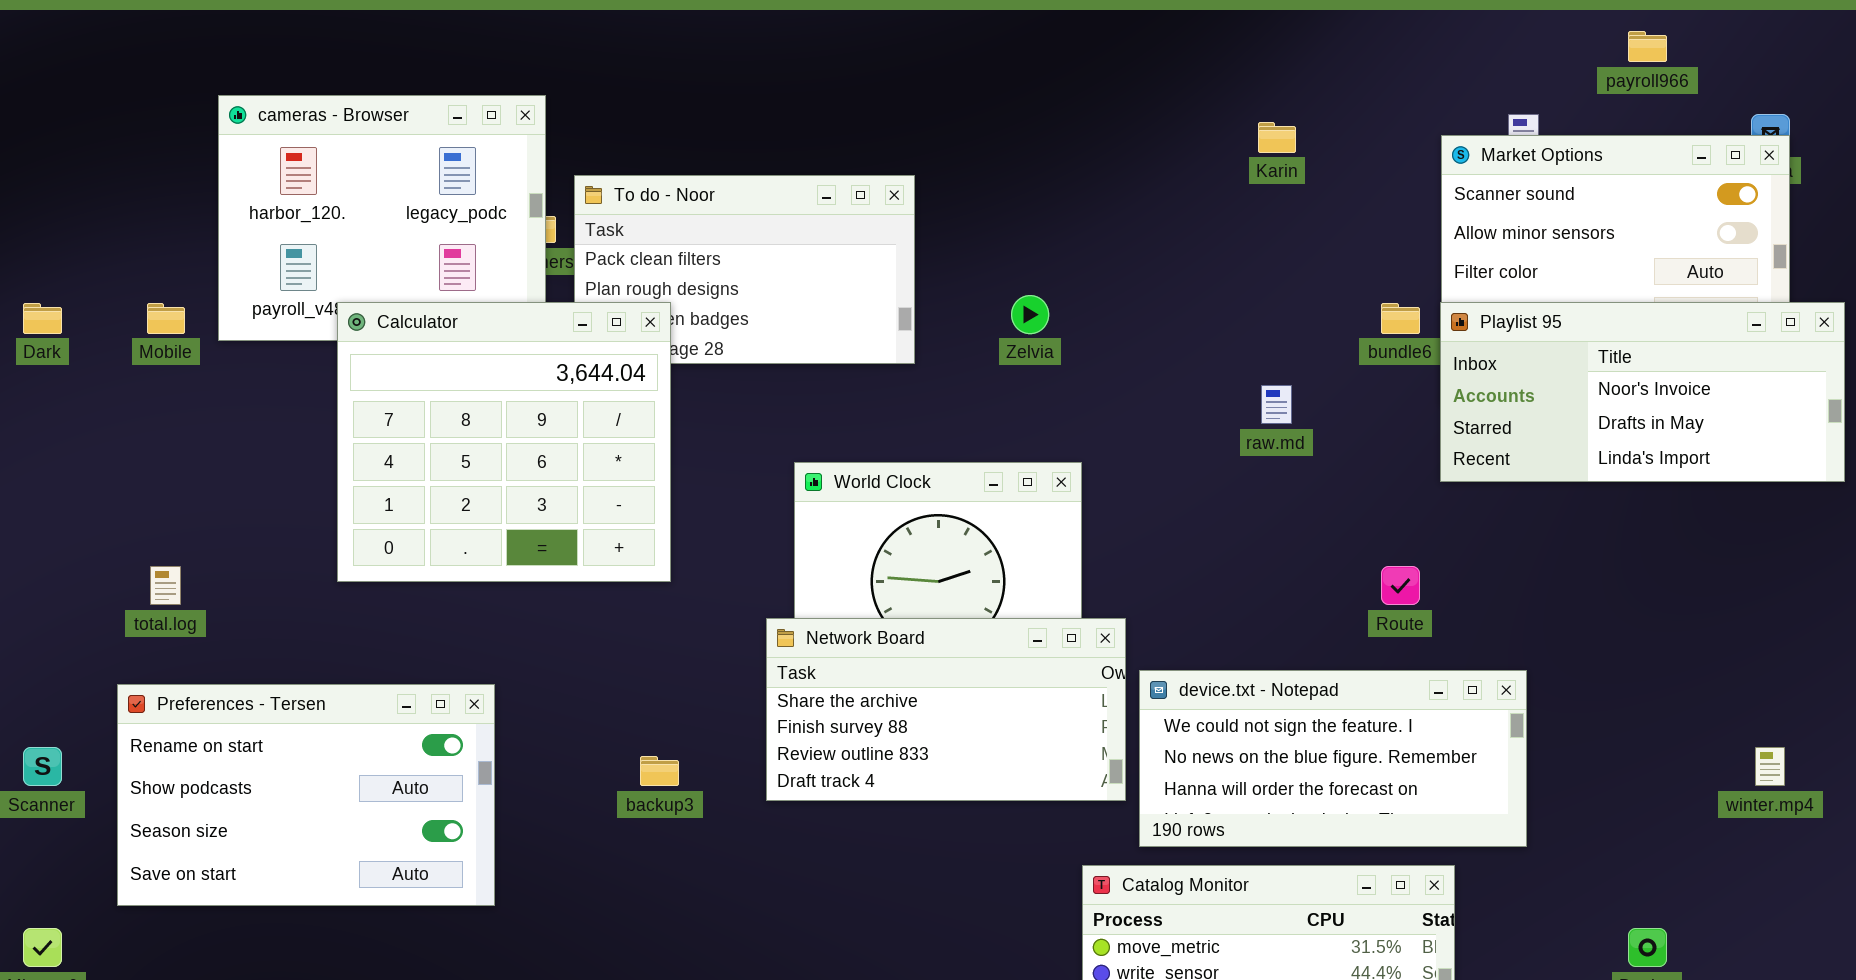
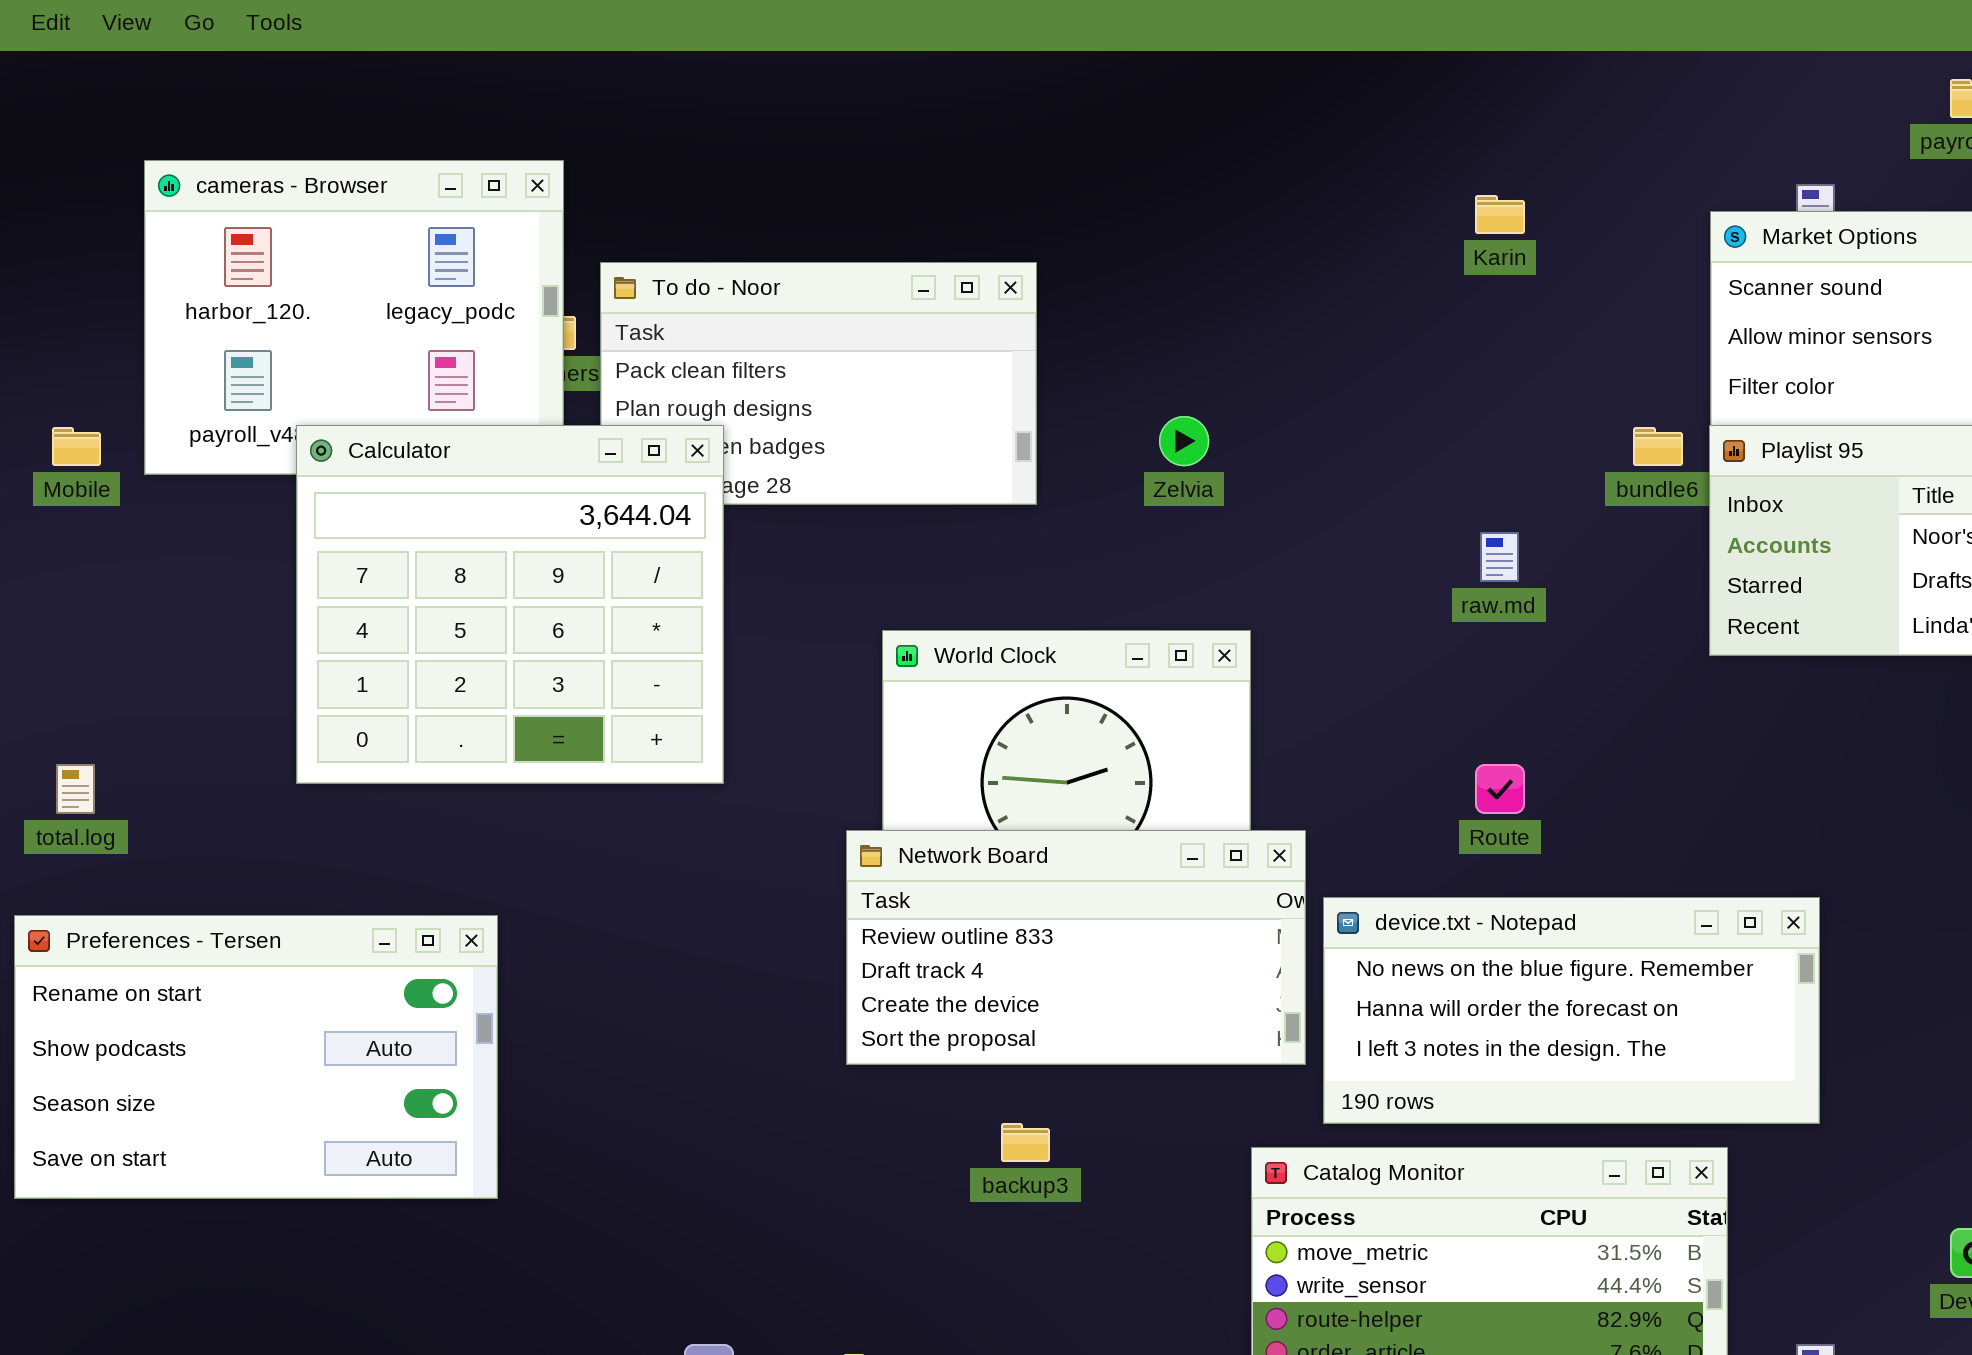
Route: [1381,566,1420,605] -> [1475,764,1525,814], moved
Network Board: [766,618,1126,801] -> [846,830,1306,1065], scrolled down 2 rows
device.txt - Notepad: [1139,670,1527,847] -> [1323,897,1820,1124], scrolled down 1 row
backup3: [640,756,679,786] -> [1001,1123,1050,1162], moved

